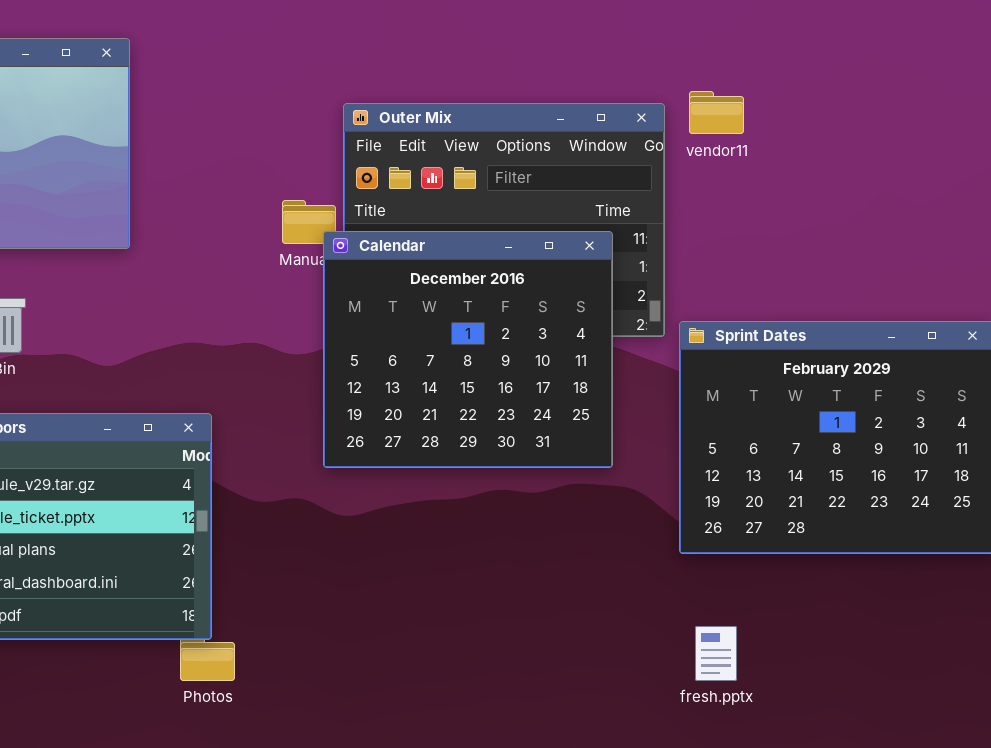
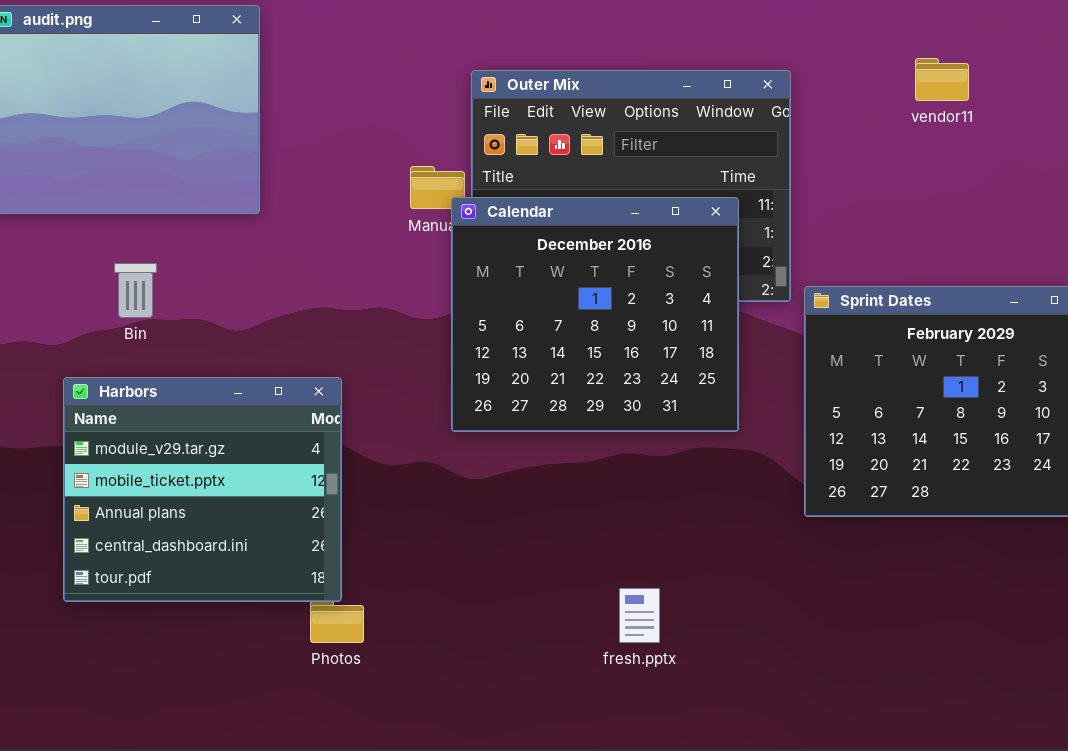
vendor11: [689,91,744,134] -> [915,58,969,101], moved
fresh.pptx: [695,626,737,681] -> [619,588,660,643], moved

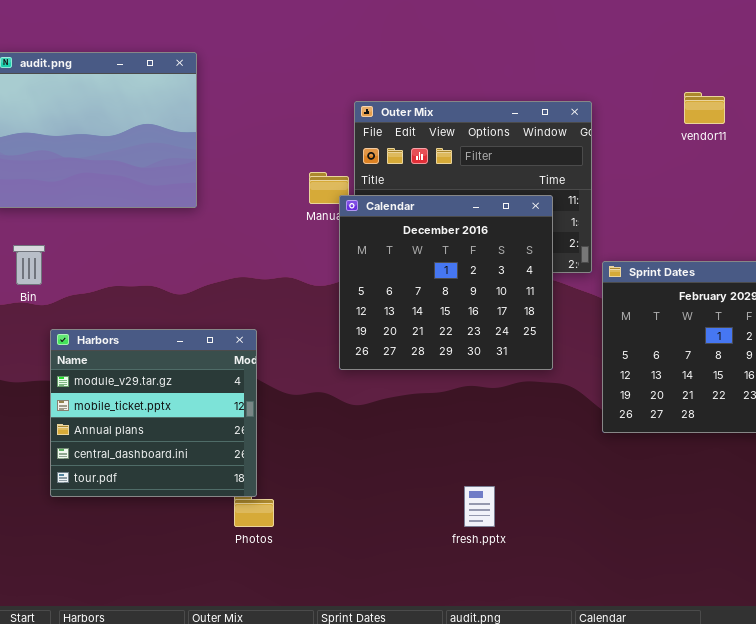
Bin: [114,263,157,318] -> [13,245,45,285], moved

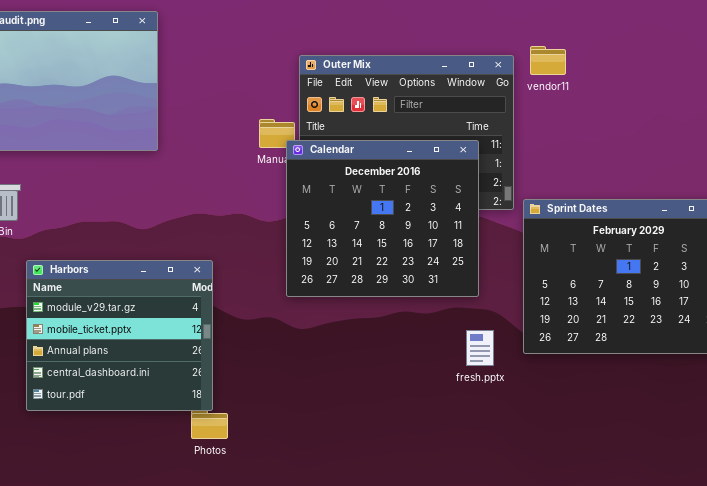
vendor11: [684,92,725,124] -> [530,46,566,75], moved
fresh.pptx: [464,486,495,527] -> [466,330,494,366], moved

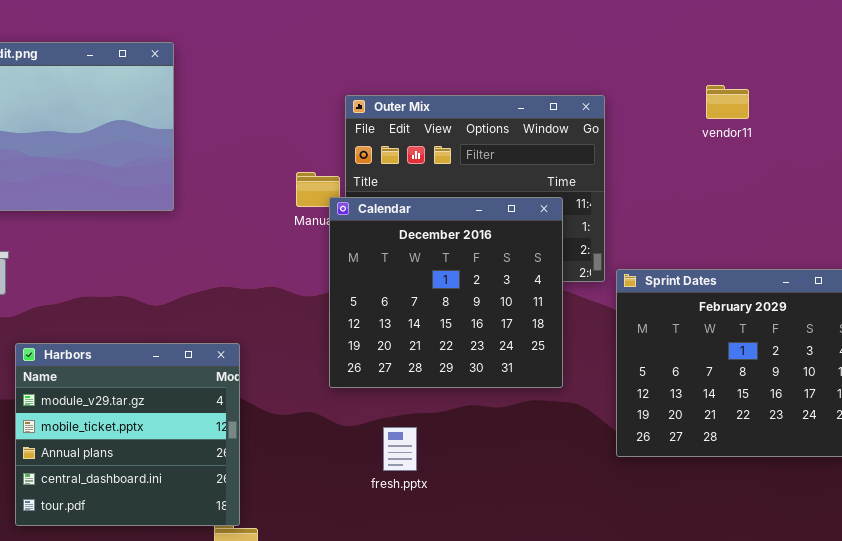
vendor11: [530,46,566,75] -> [706,85,749,119], moved
fresh.pptx: [466,330,494,366] -> [383,427,417,471], moved

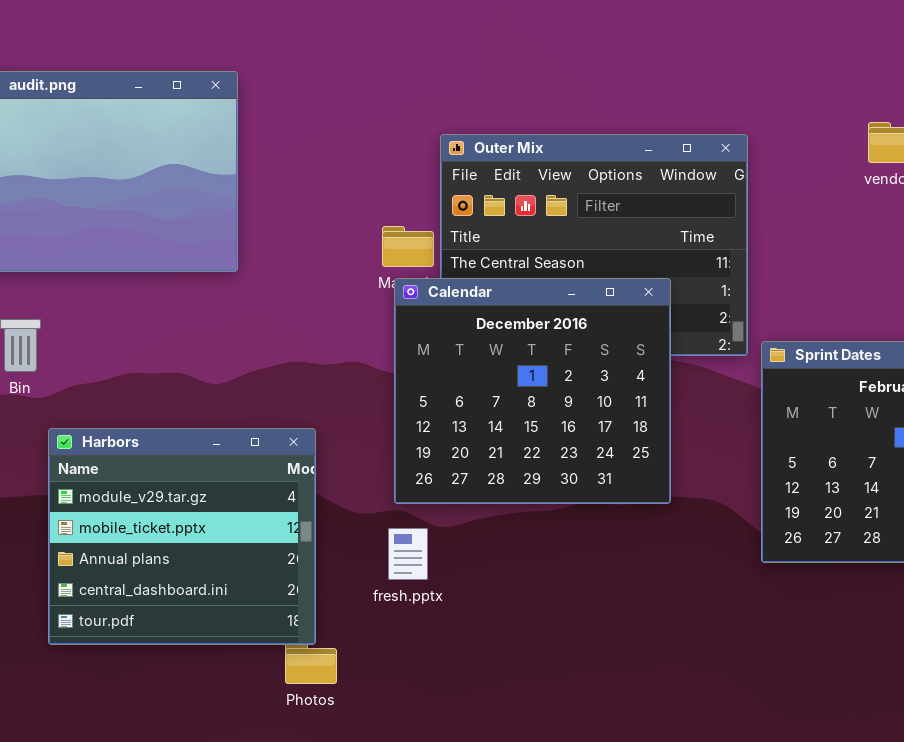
Calendar: [329,197,563,388] -> [394,278,671,504], moved
fresh.pptx: [383,427,417,471] -> [388,528,428,580], moved

